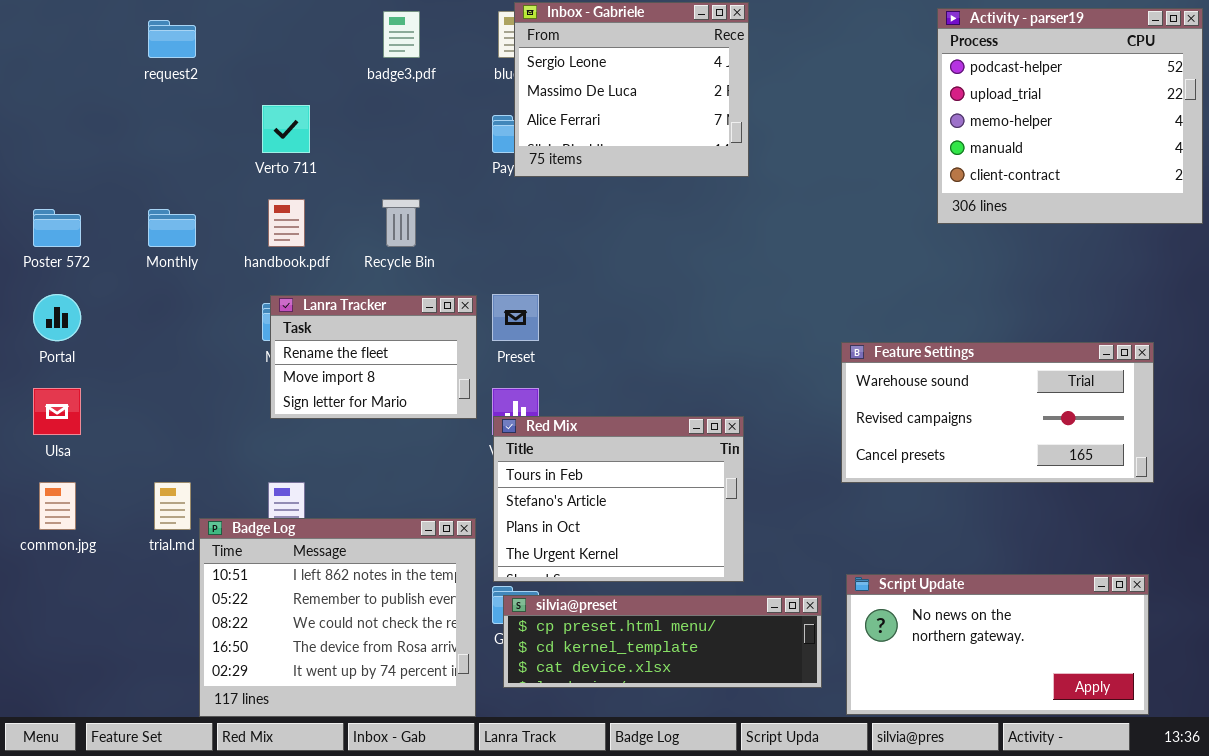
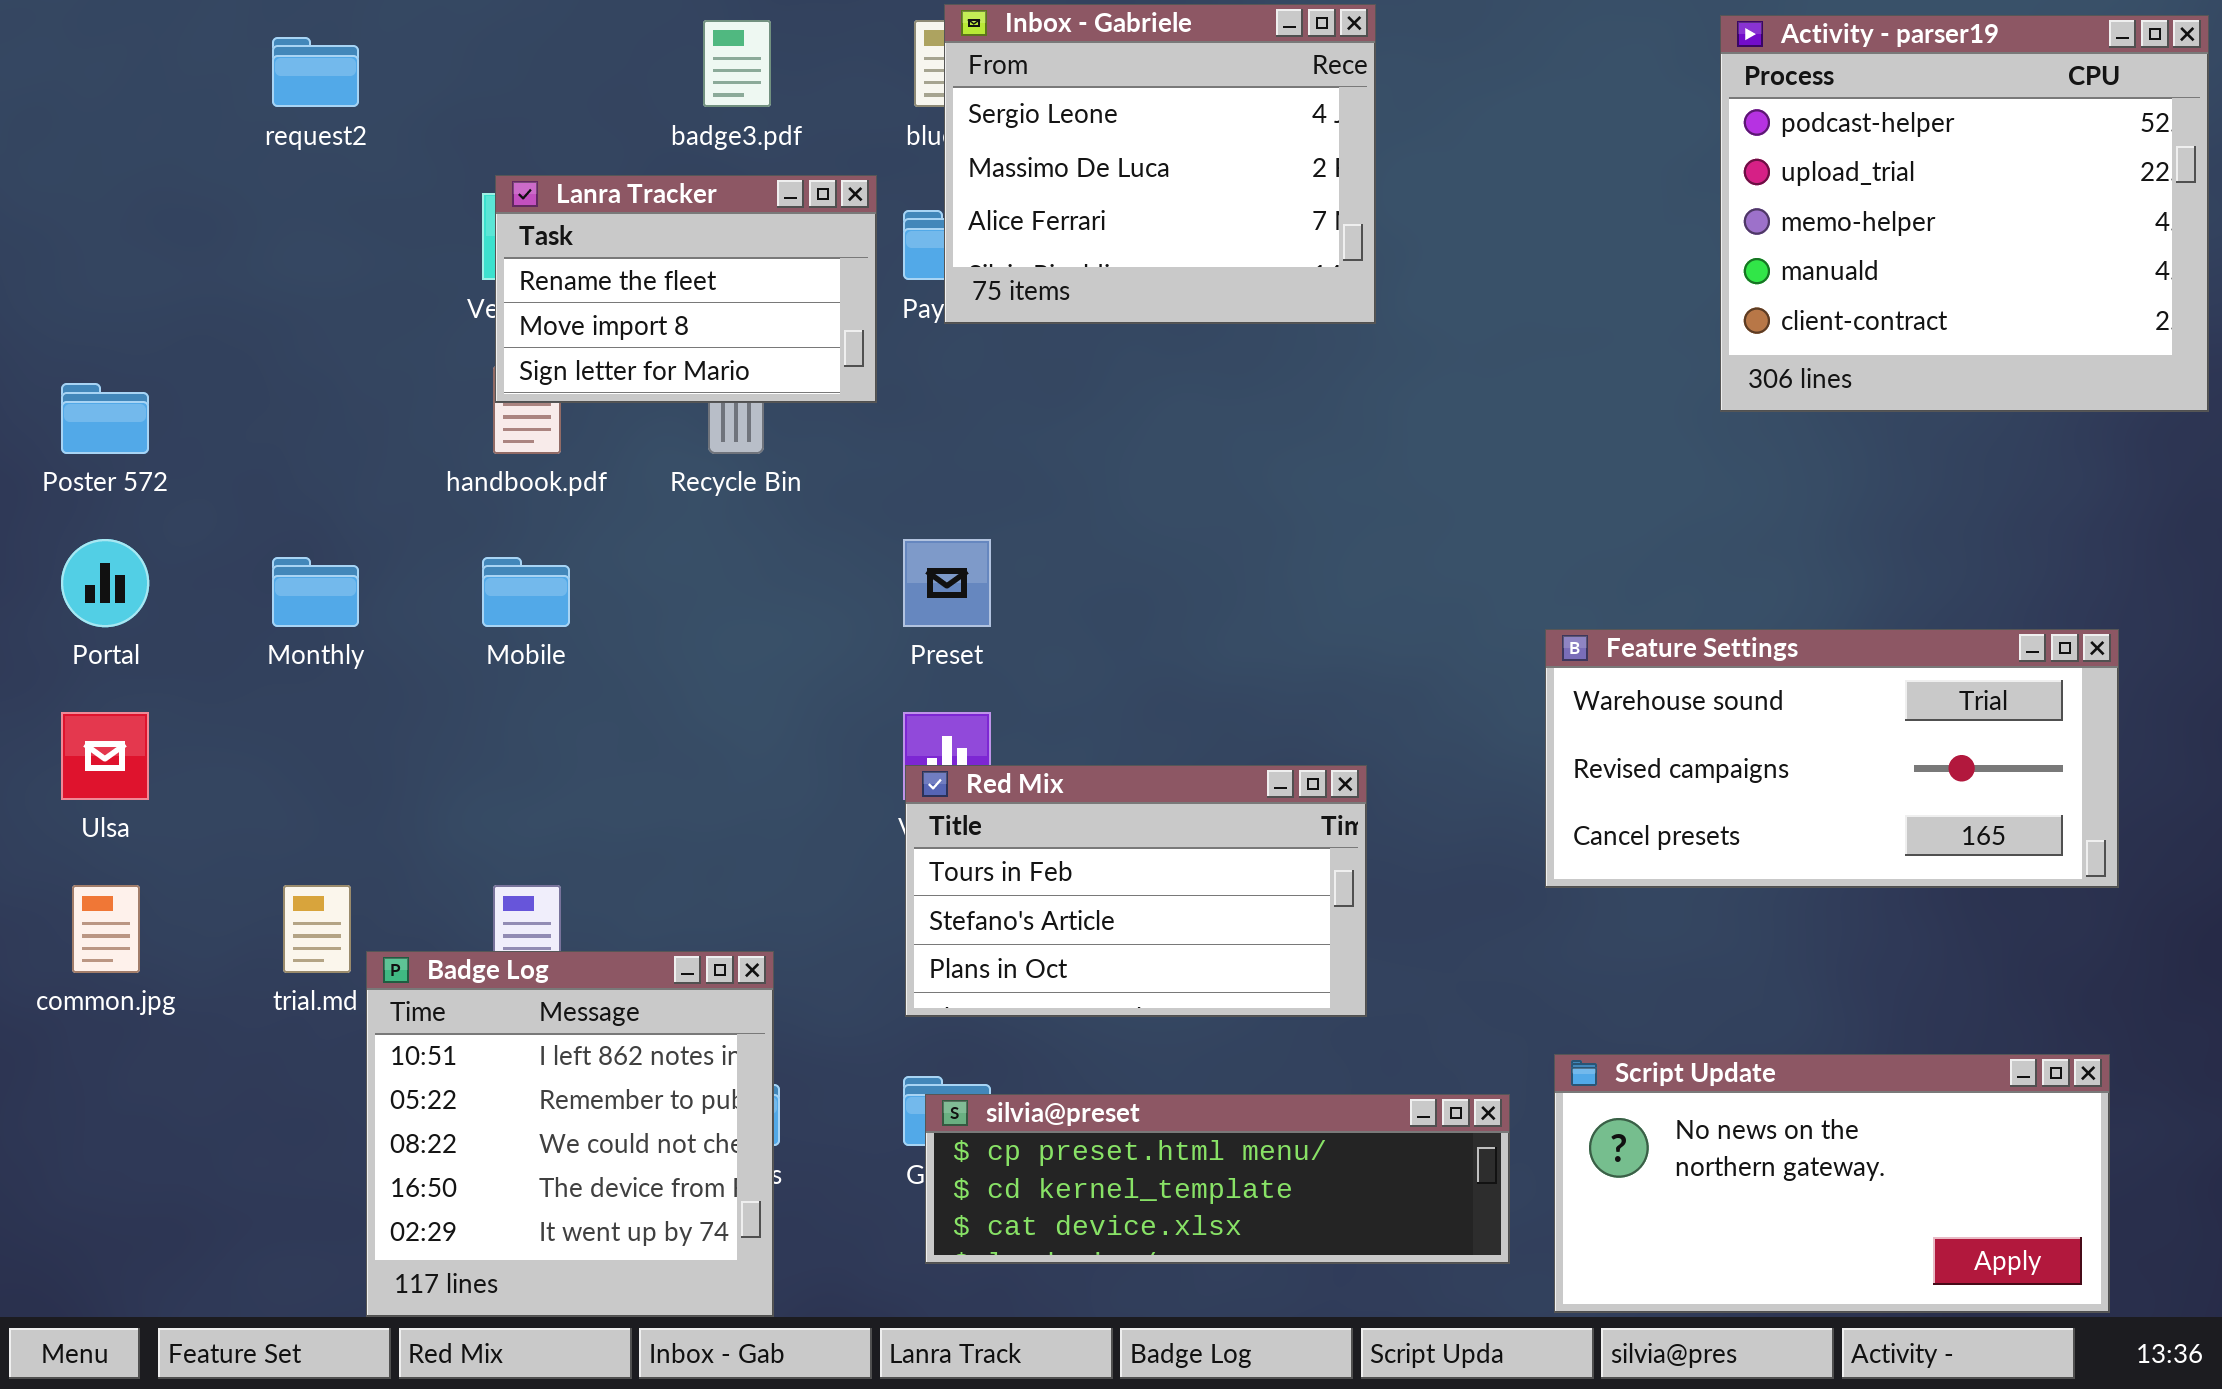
Monthly: [148,209,196,247] -> [272,557,359,627], moved
Lanra Tracker: [270,295,477,419] -> [495,175,877,403], moved
Red Mix: [493,416,744,582] -> [905,765,1367,1017], resized
Badge Log: [199,518,476,717] -> [366,951,774,1317], resized

